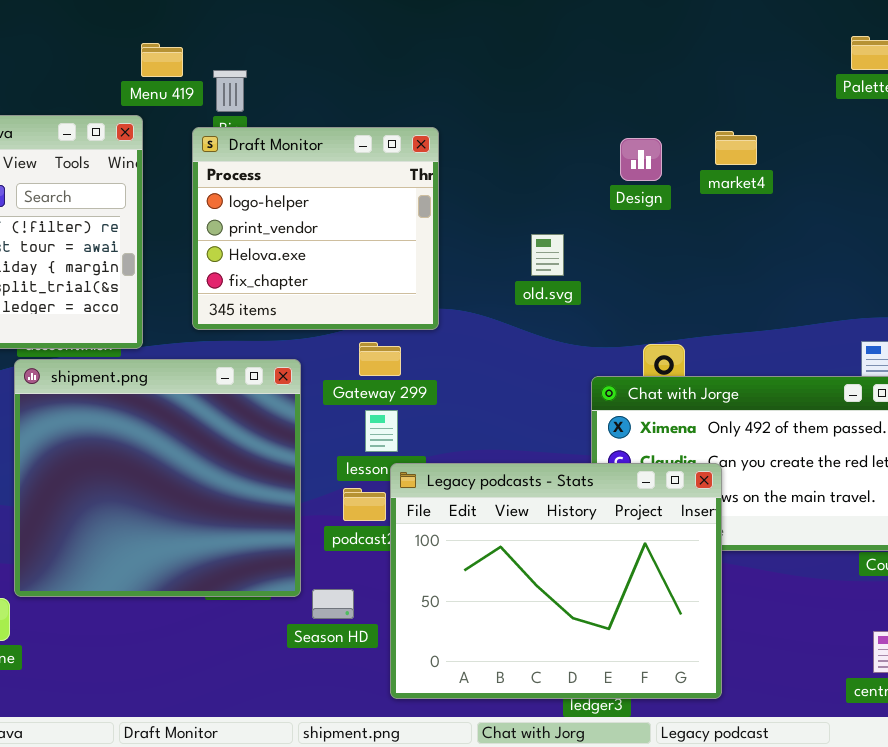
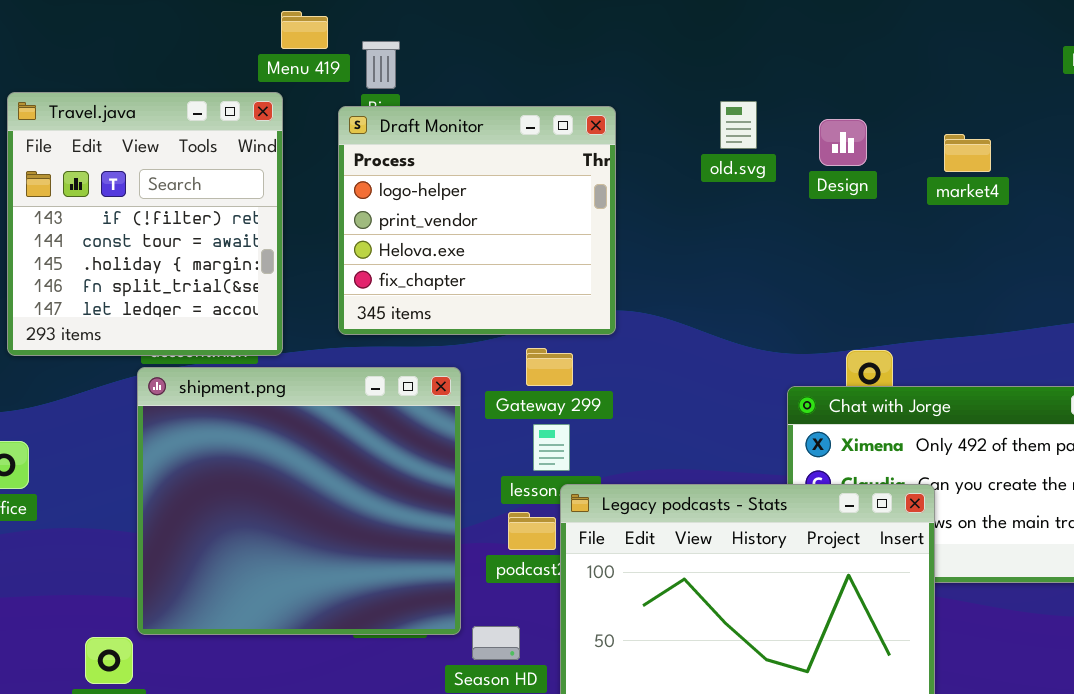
market4: [715,131,757,165] -> [944,134,991,172], moved
old.svg: [531,234,564,276] -> [720,101,757,149], moved

